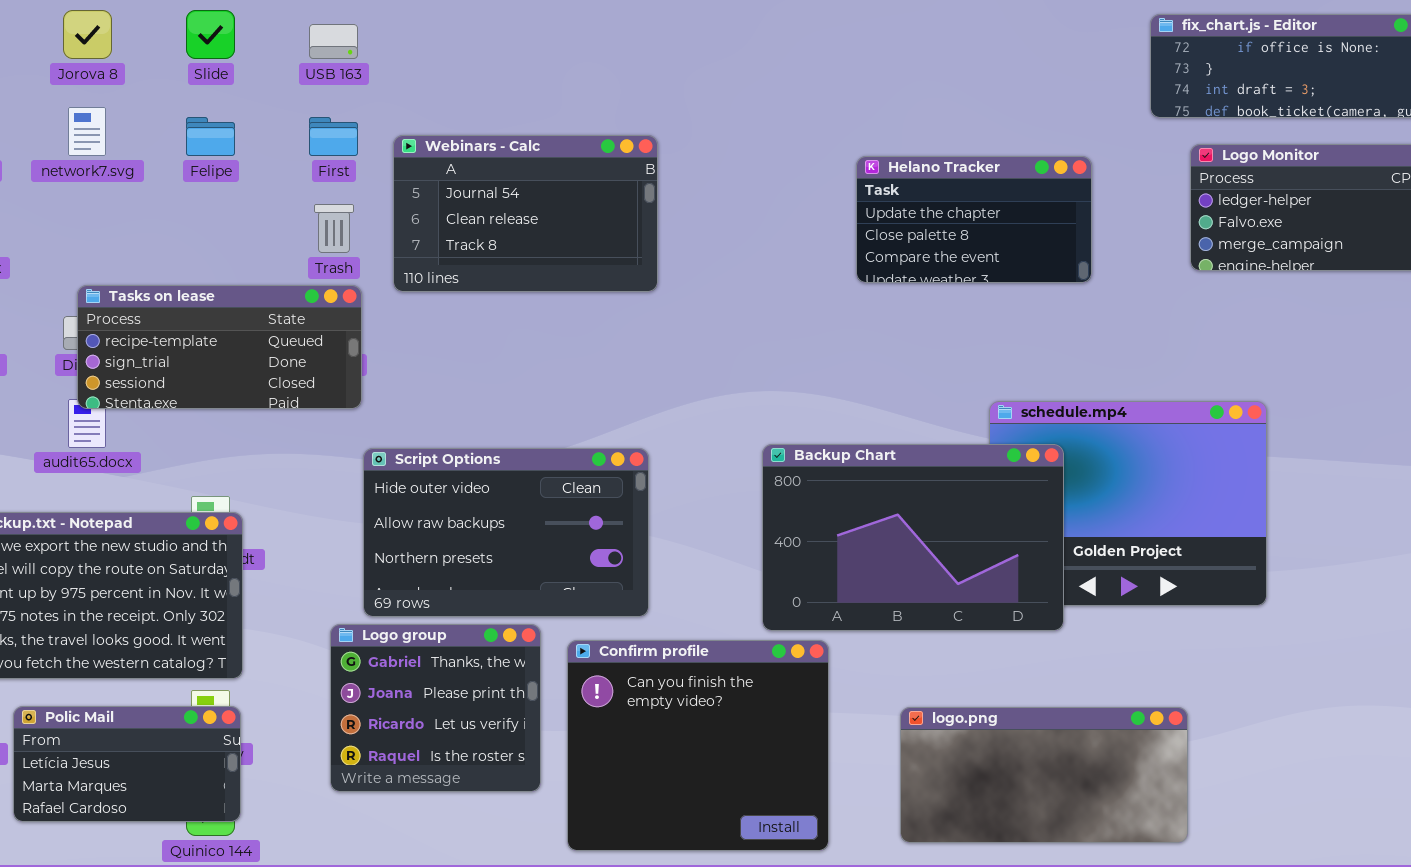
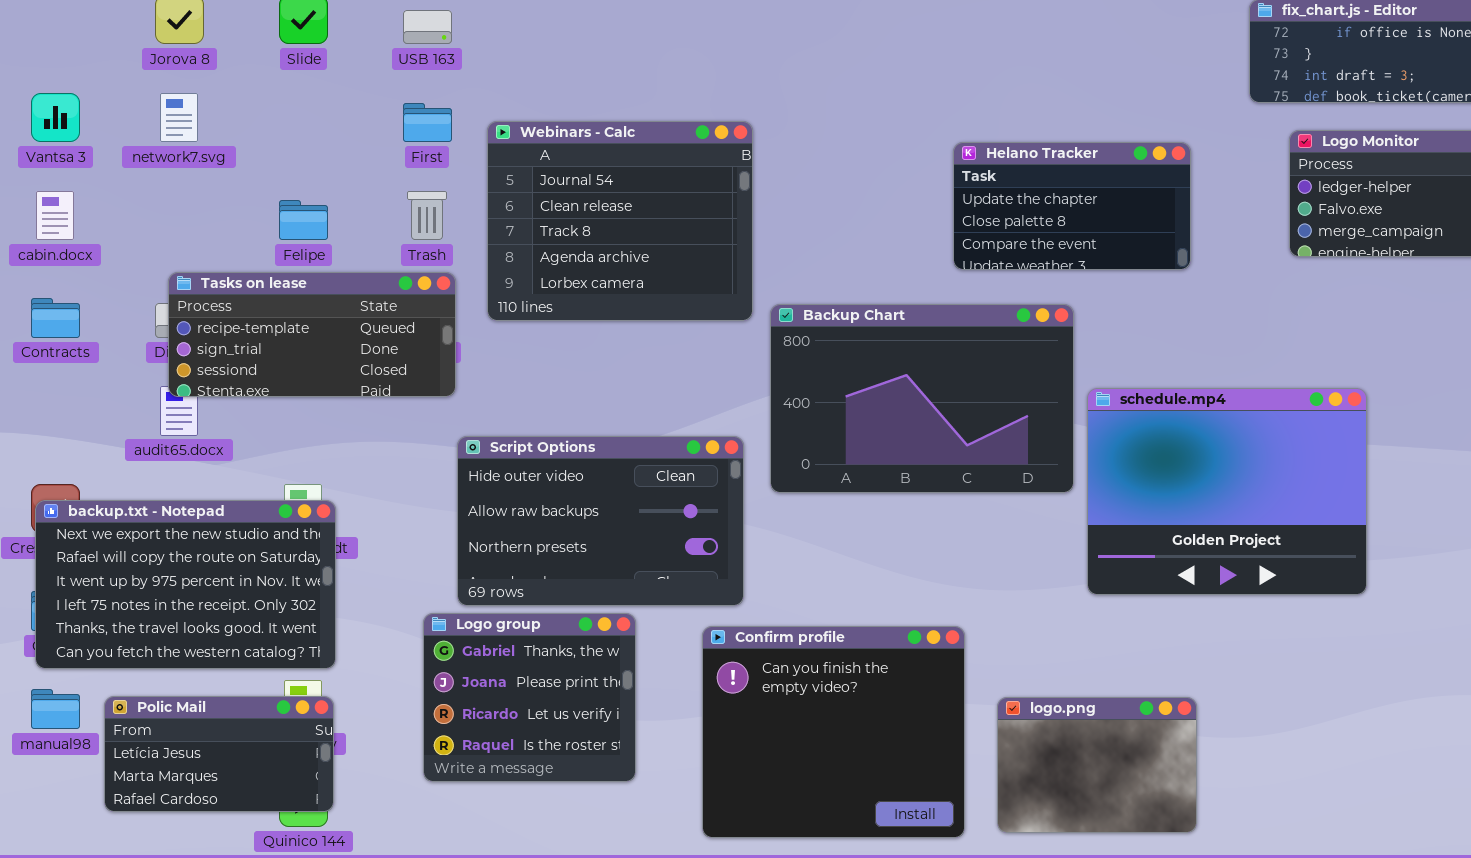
Felipe: [186,117,235,156] -> [279,200,328,240], moved
Webinars - Calc: [393,135,658,292] -> [487,121,753,321], resized
Backup Chart: [762,444,1064,631] -> [770,304,1074,493], moved
Confirm profile: [567,640,829,851] -> [702,626,965,838], moved
logo.png: [900,707,1188,843] -> [997,697,1197,833], resized

